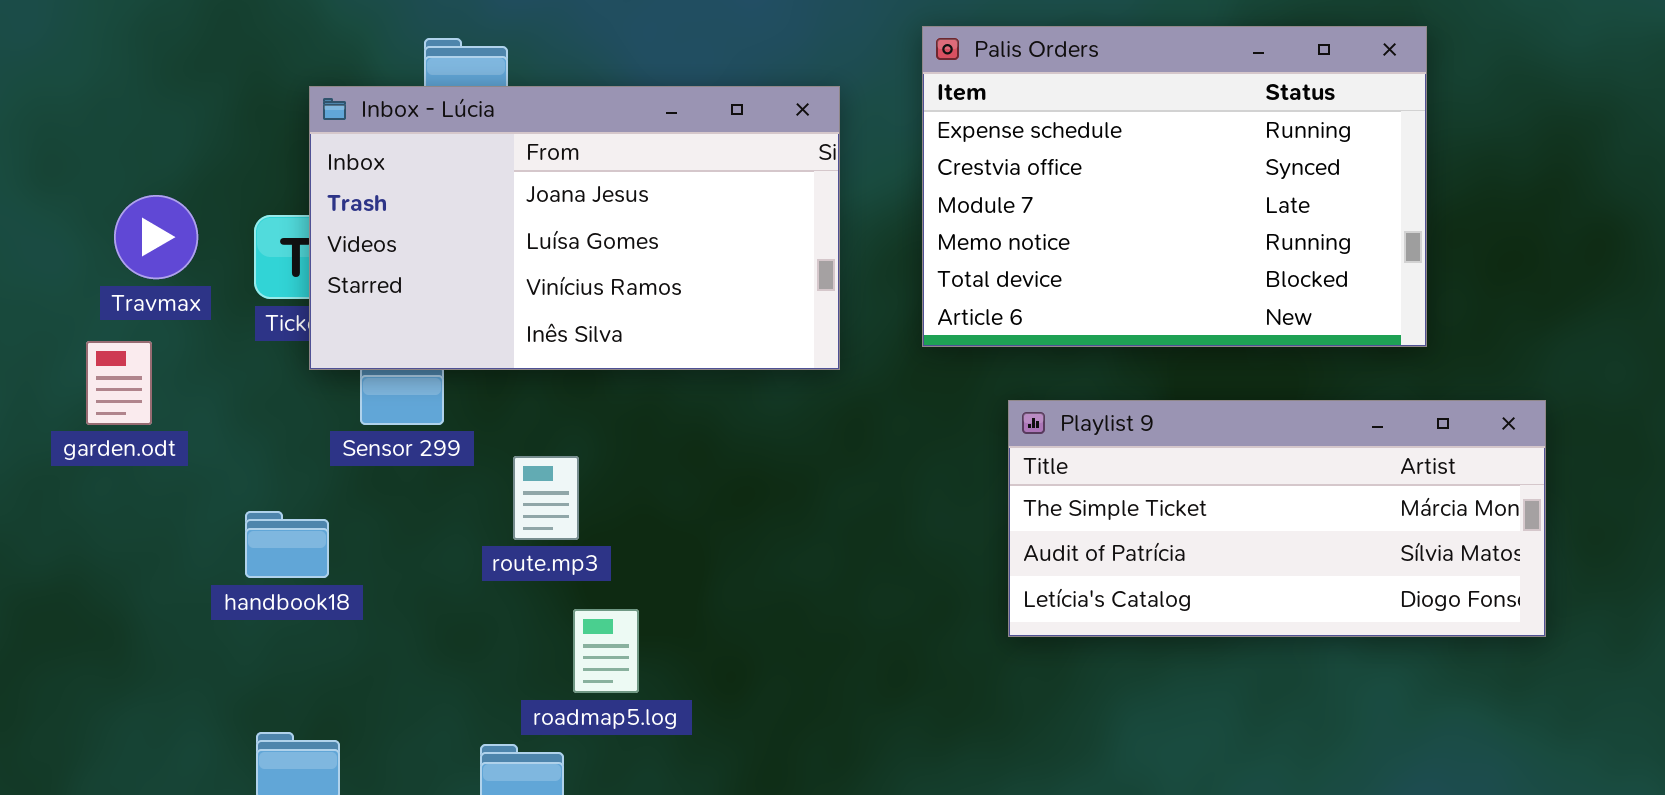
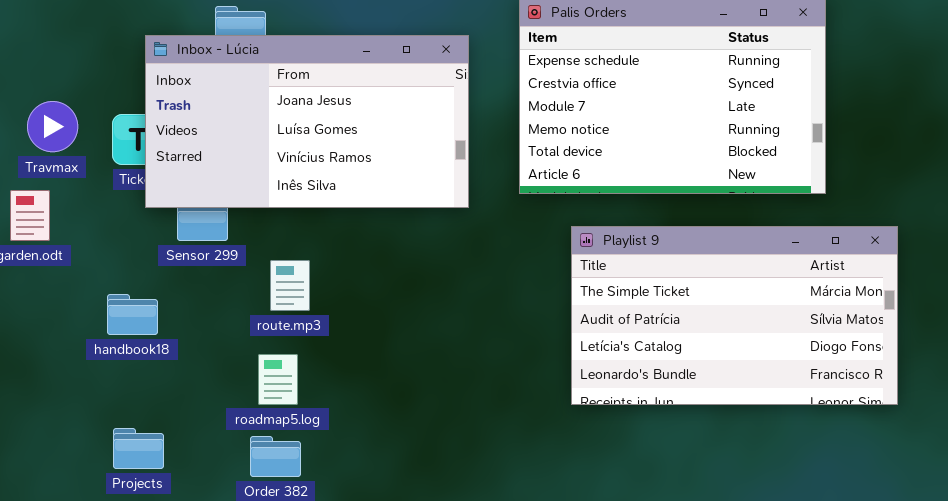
Playlist 9: [1008,400,1546,637] -> [571,226,898,405], resized
roadmap5.log: [573,609,639,693] -> [258,354,298,405], moved

